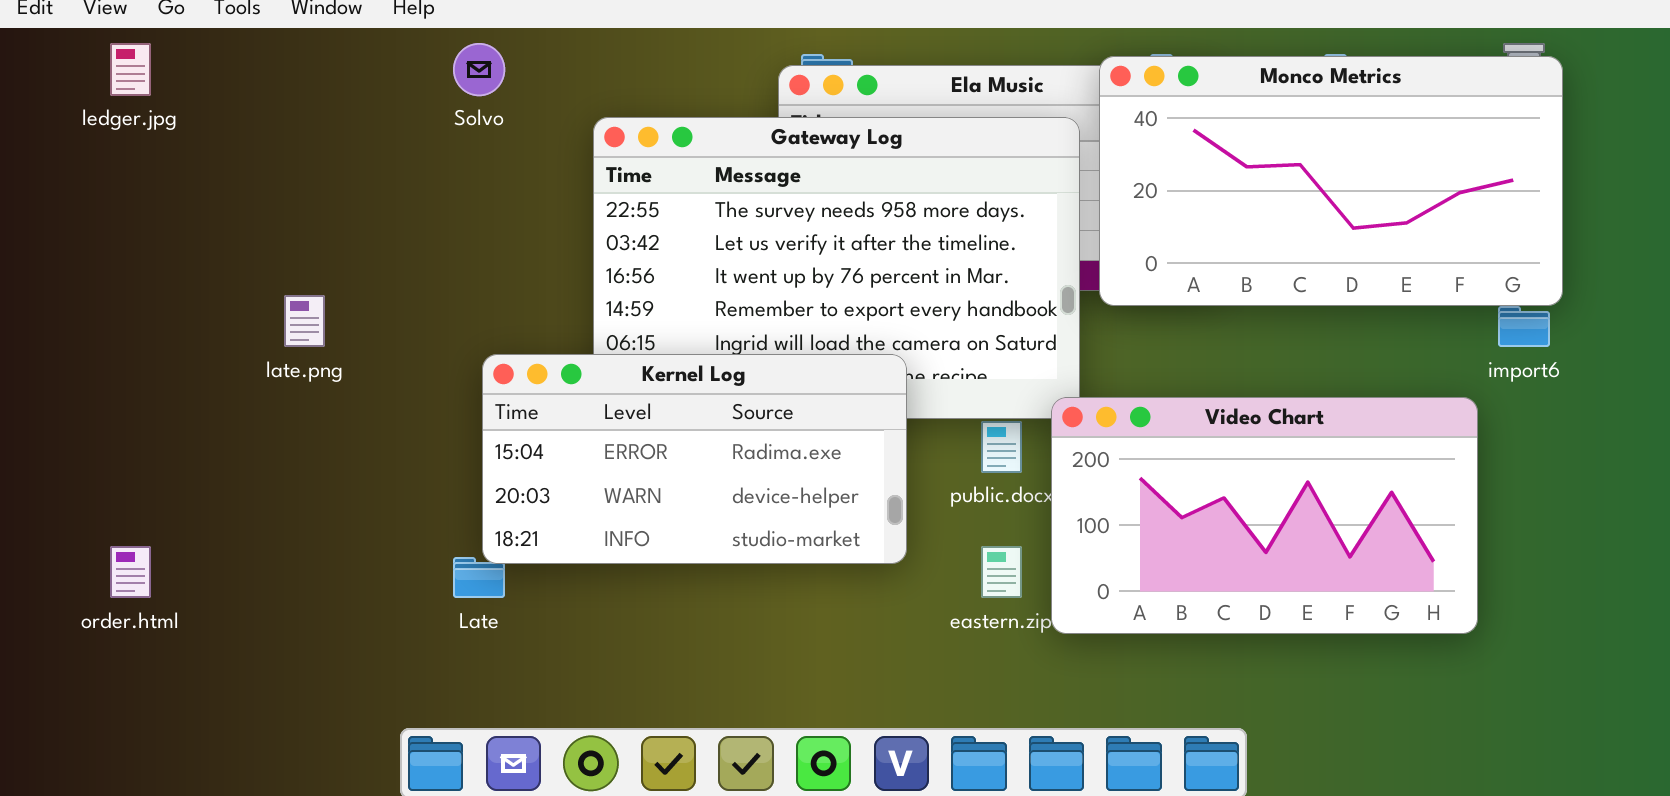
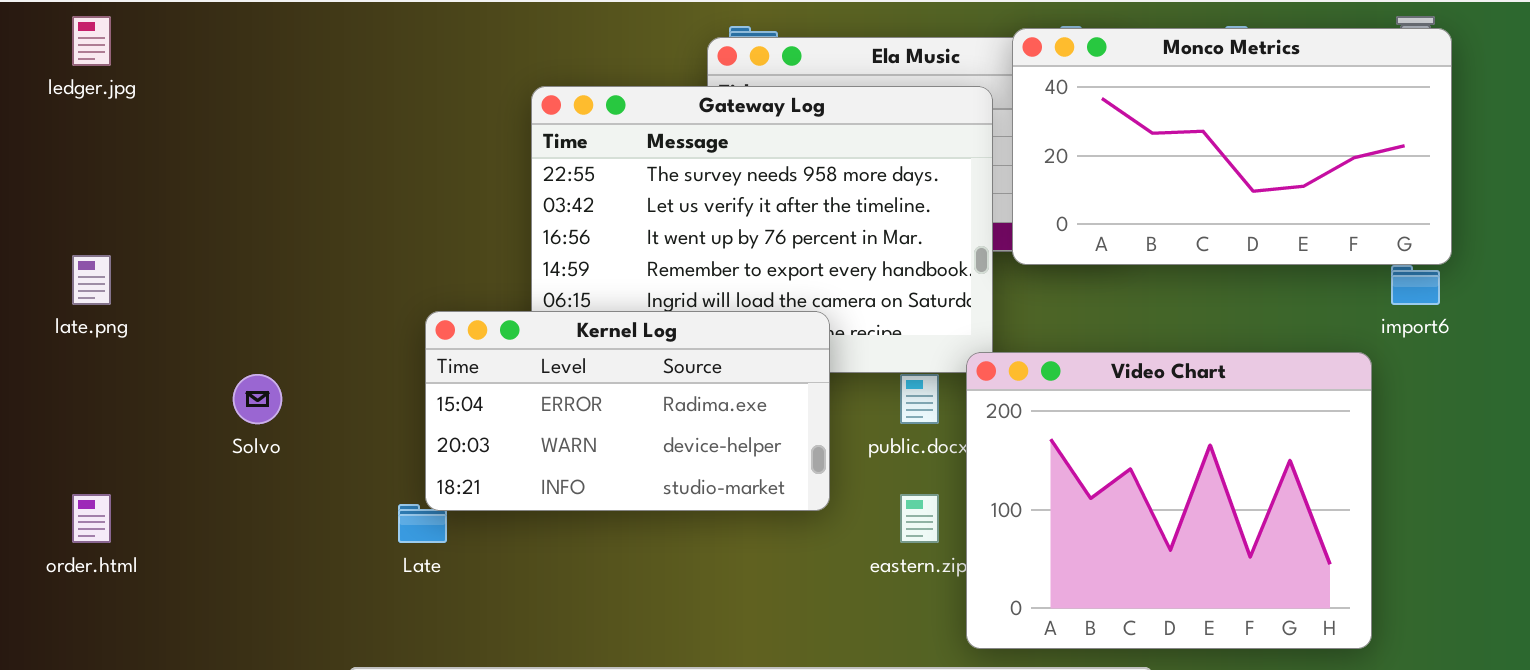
Solvo: [453,43,505,96] -> [233,374,282,424], moved
late.png: [284,295,325,347] -> [72,255,111,305], moved
Video Chart: [1051,397,1478,634] -> [966,352,1372,649], resized

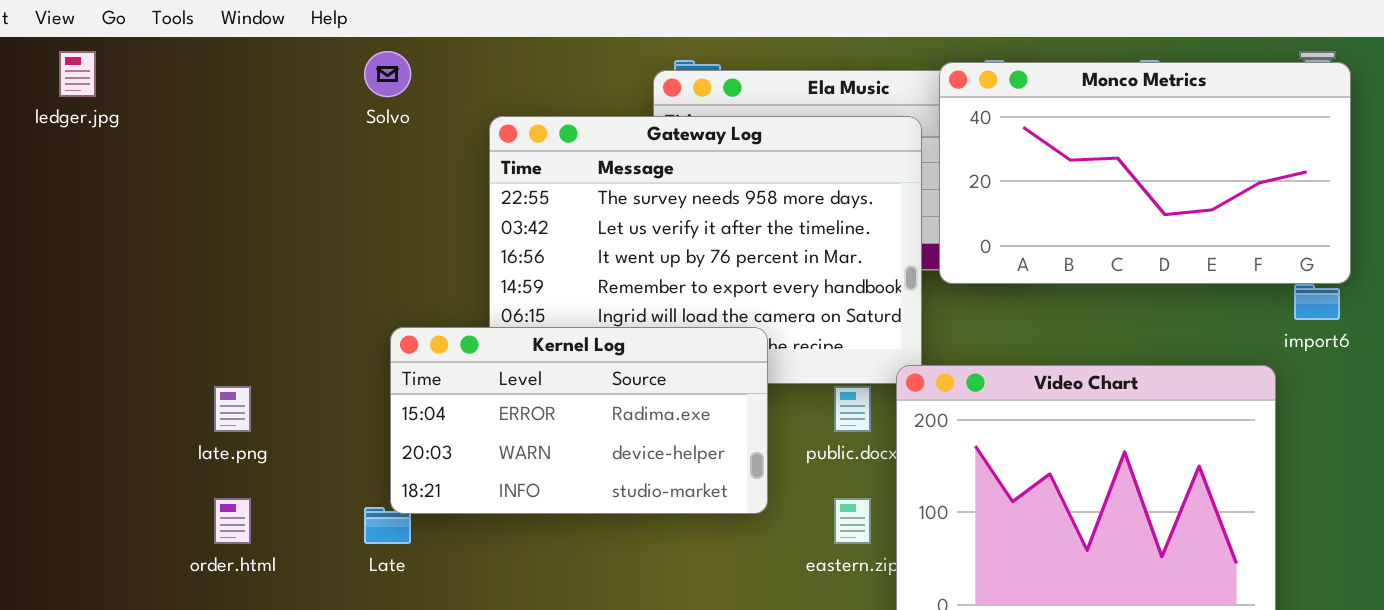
late.png: [72,255,111,305] -> [214,386,251,432], moved
Solvo: [233,374,282,424] -> [364,51,411,97], moved
order.html: [72,494,111,543] -> [214,498,251,544], moved

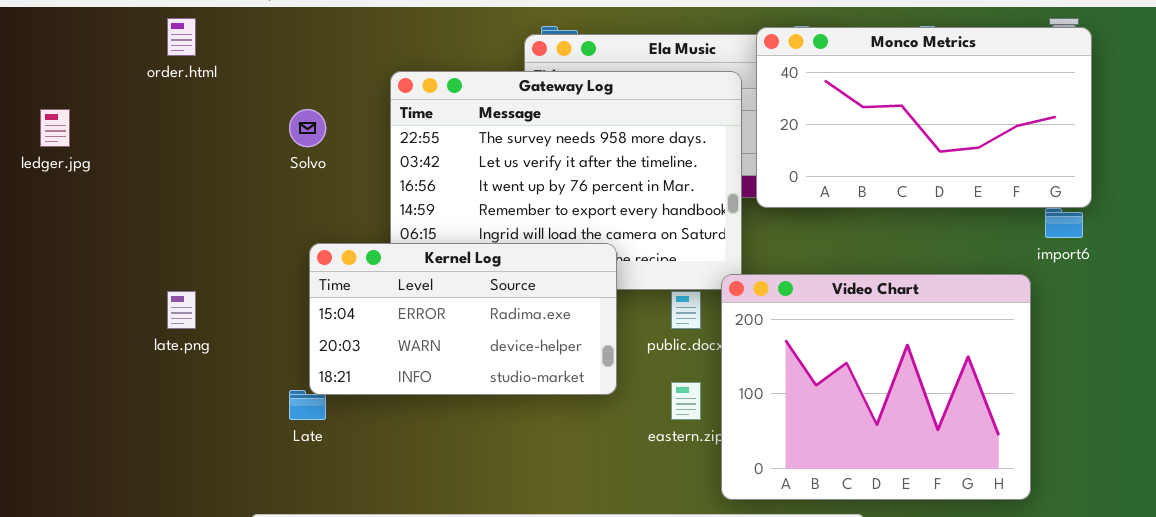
ledger.jpg: [59,51,96,97] -> [40,109,70,147], moved
Solvo: [364,51,411,97] -> [289,109,326,147], moved
order.html: [214,498,251,544] -> [167,18,196,56], moved

